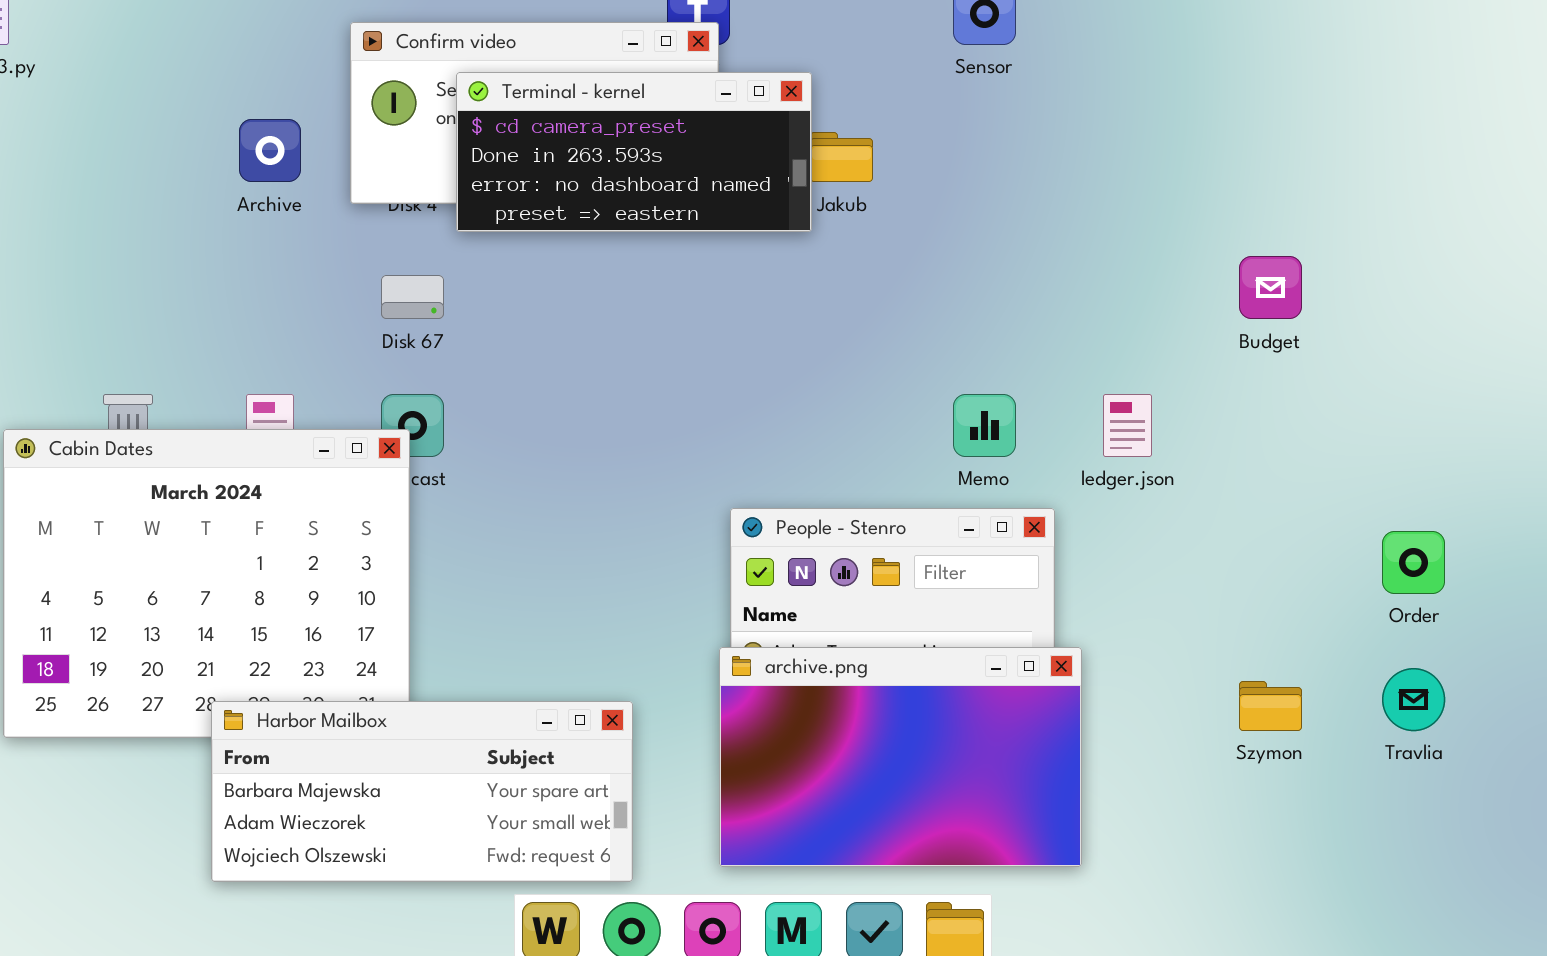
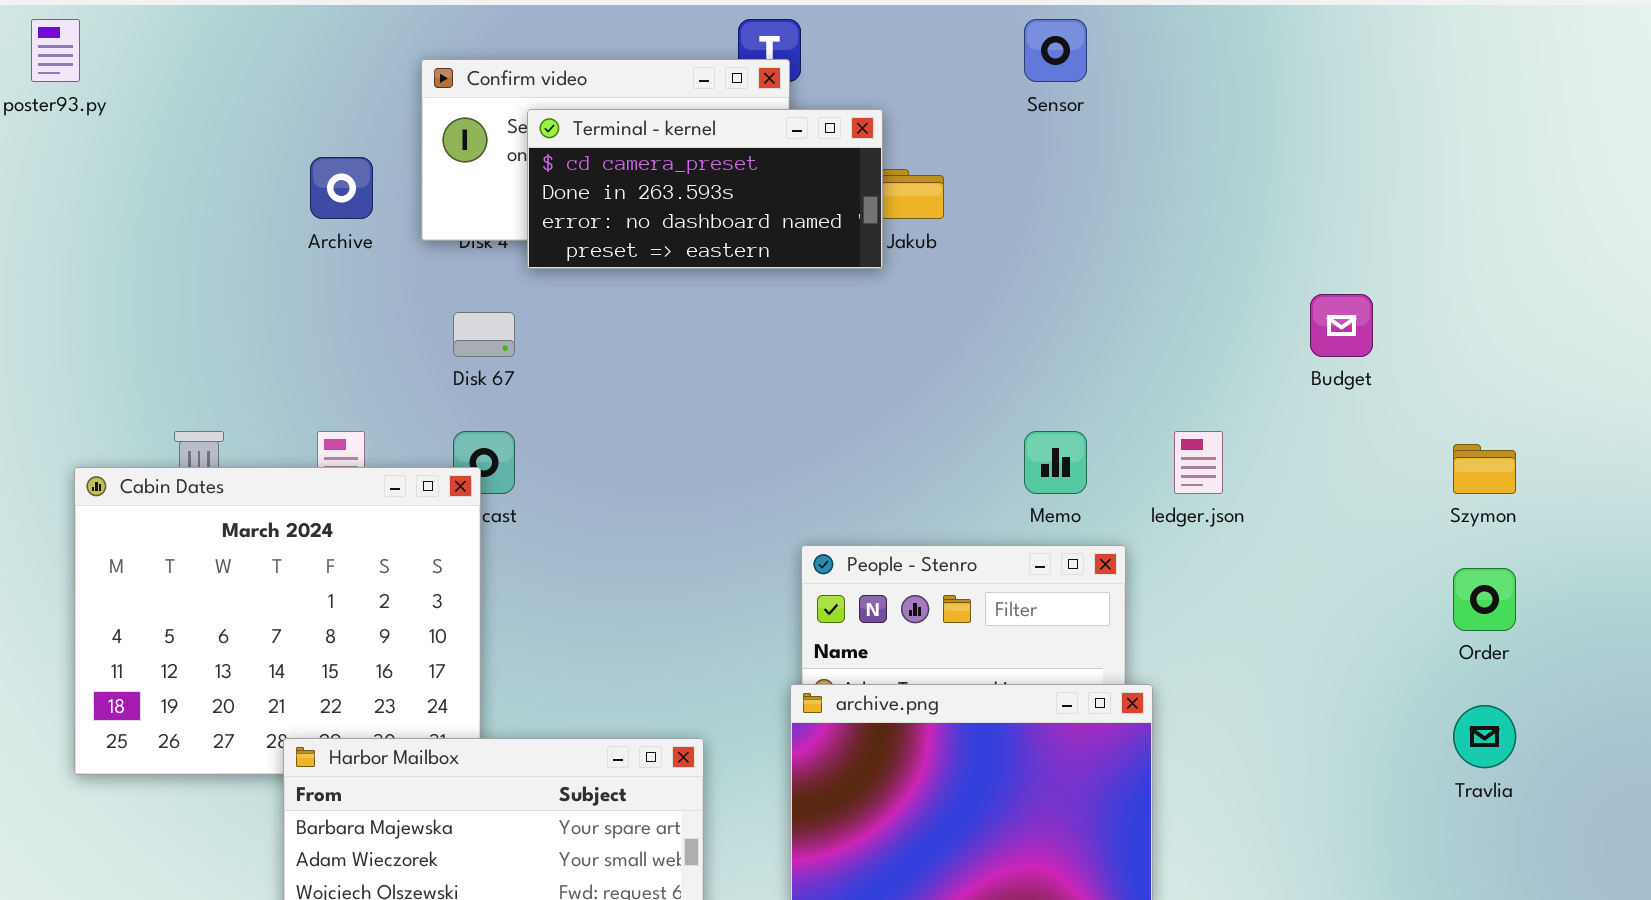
Szymon: [1239,681,1302,731] -> [1453,444,1516,494], moved

